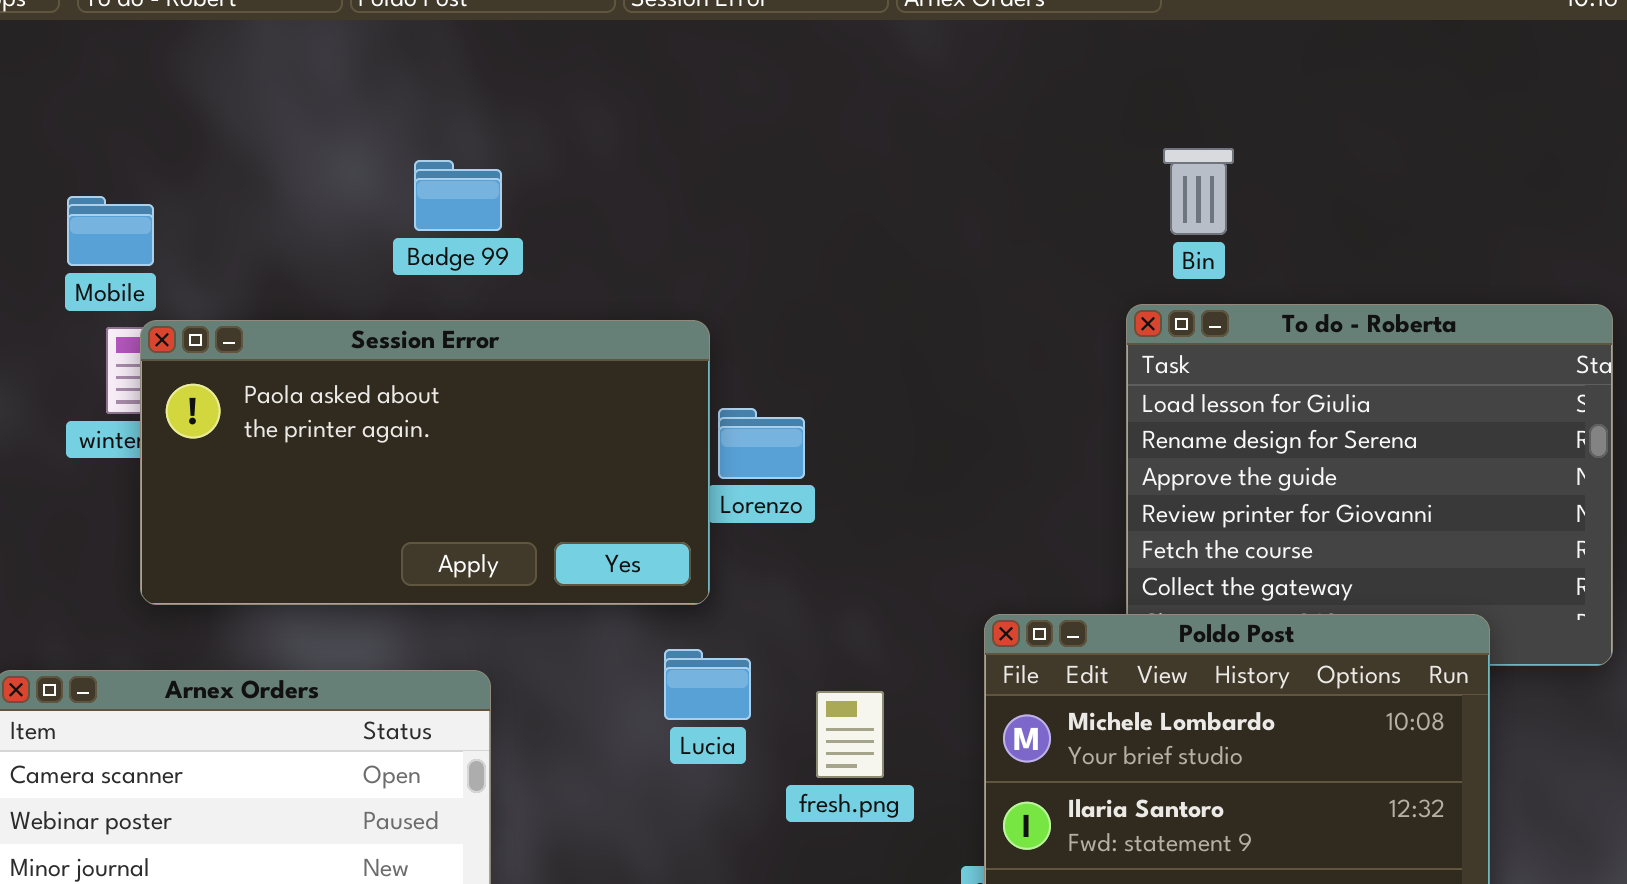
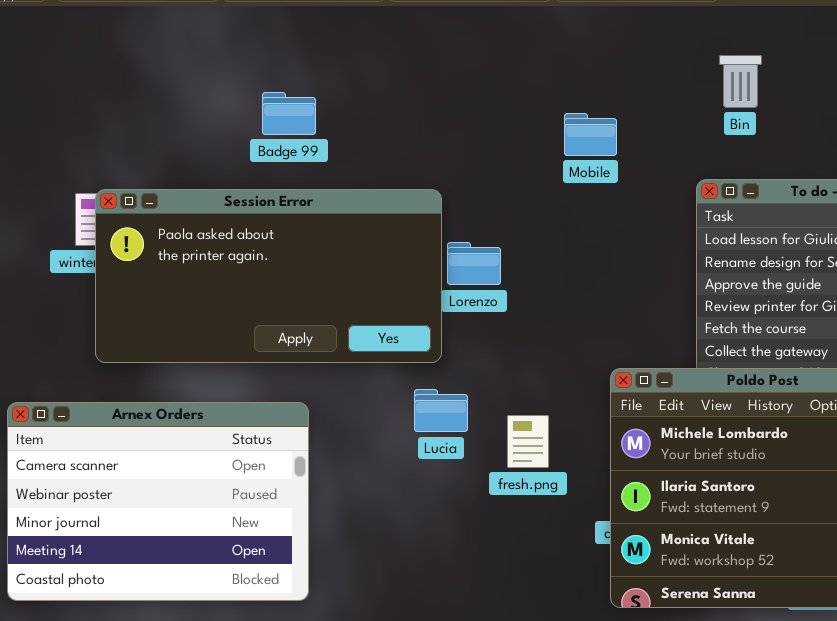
Bin: [1163,148,1234,235] -> [719,55,762,108], moved
Mobile: [67,196,154,266] -> [564,113,617,156], moved

